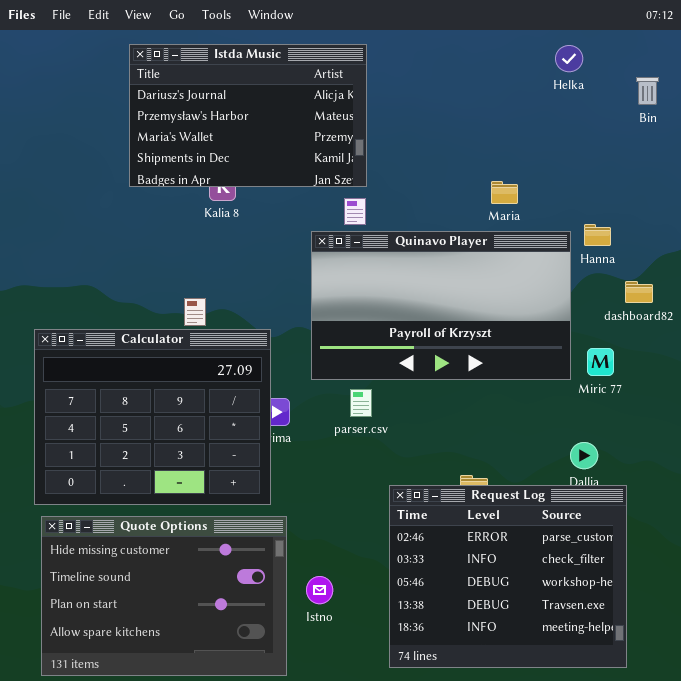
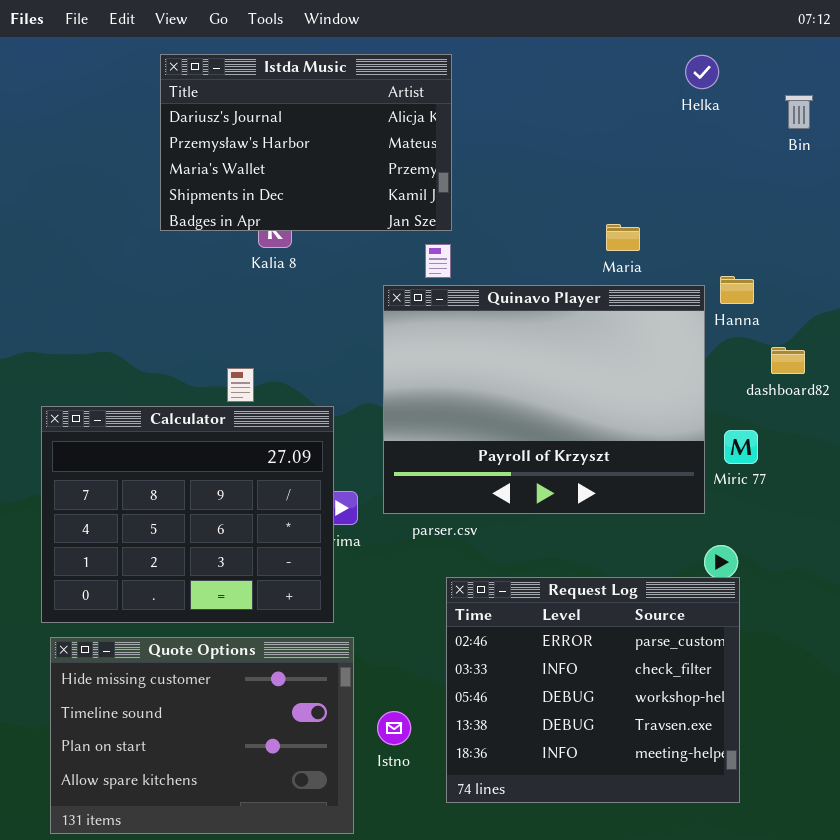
Quinavo Player: [311,231,571,380] -> [383,285,705,514], resized
Request Log: [389,485,627,668] -> [446,577,740,803], moved

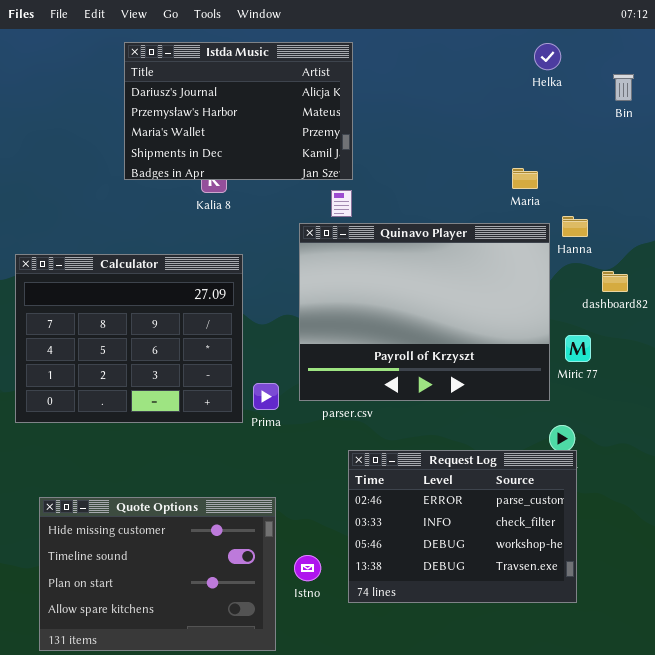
Maria: [606,224,640,251] -> [512,168,538,189], moved
Calculator: [41,406,334,623] -> [15,254,243,423], moved
Request Log: [446,577,740,803] -> [348,450,577,603], resized

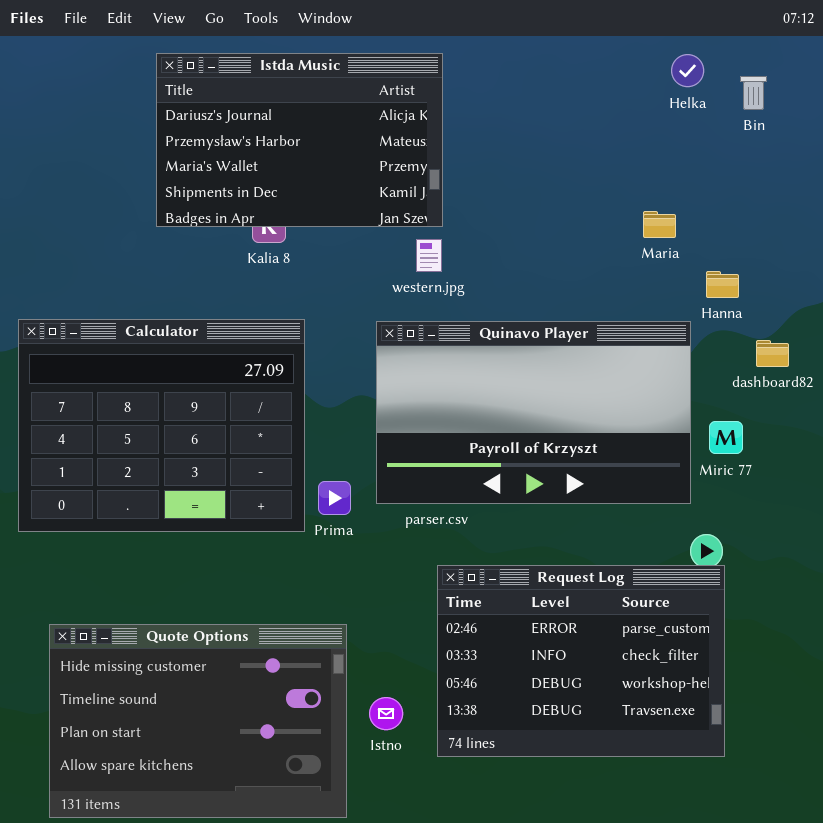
Bin: [613,74,634,101] -> [740,76,767,110], moved
Quinavo Player: [299,223,550,401] -> [376,321,691,504], resized

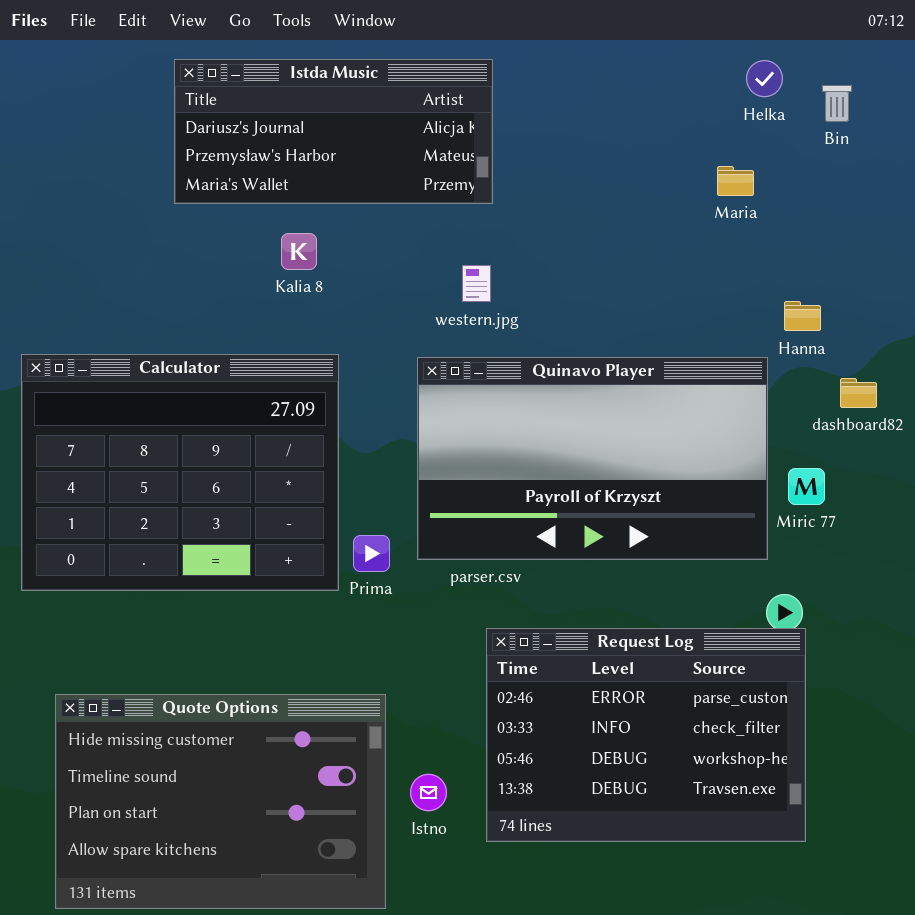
Istda Music: [156,53,443,227] -> [174,59,493,204], resized
Maria: [643,211,676,238] -> [717,166,754,196], moved

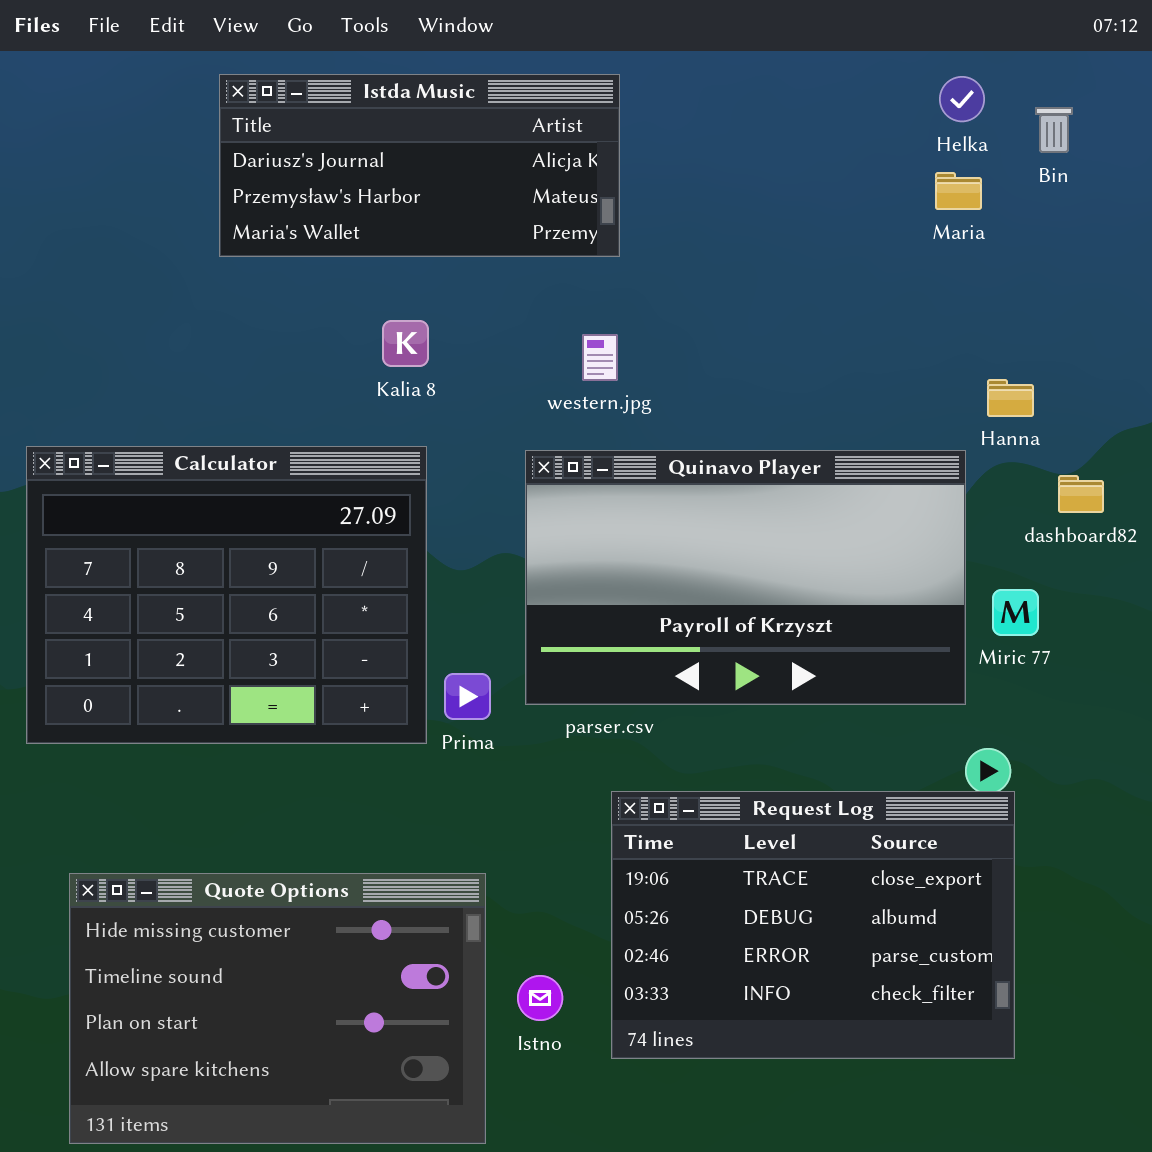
Maria: [717,166,754,196] -> [935,172,982,210], moved
Kalia 8: [281,233,317,270] -> [382,320,429,367], moved
Request Log: [486,628,806,842] -> [611,791,1015,1059], scrolled up 2 rows

